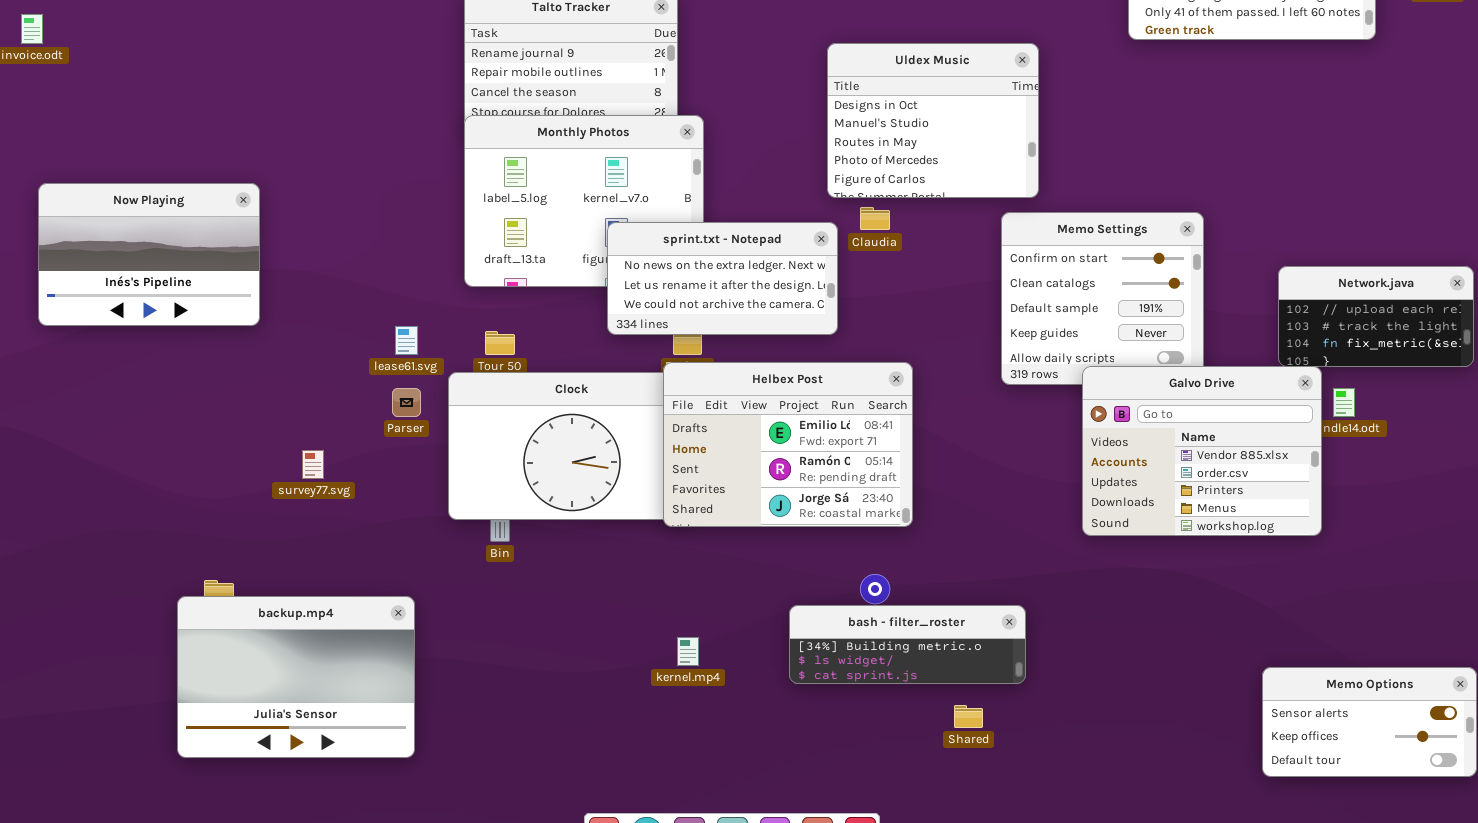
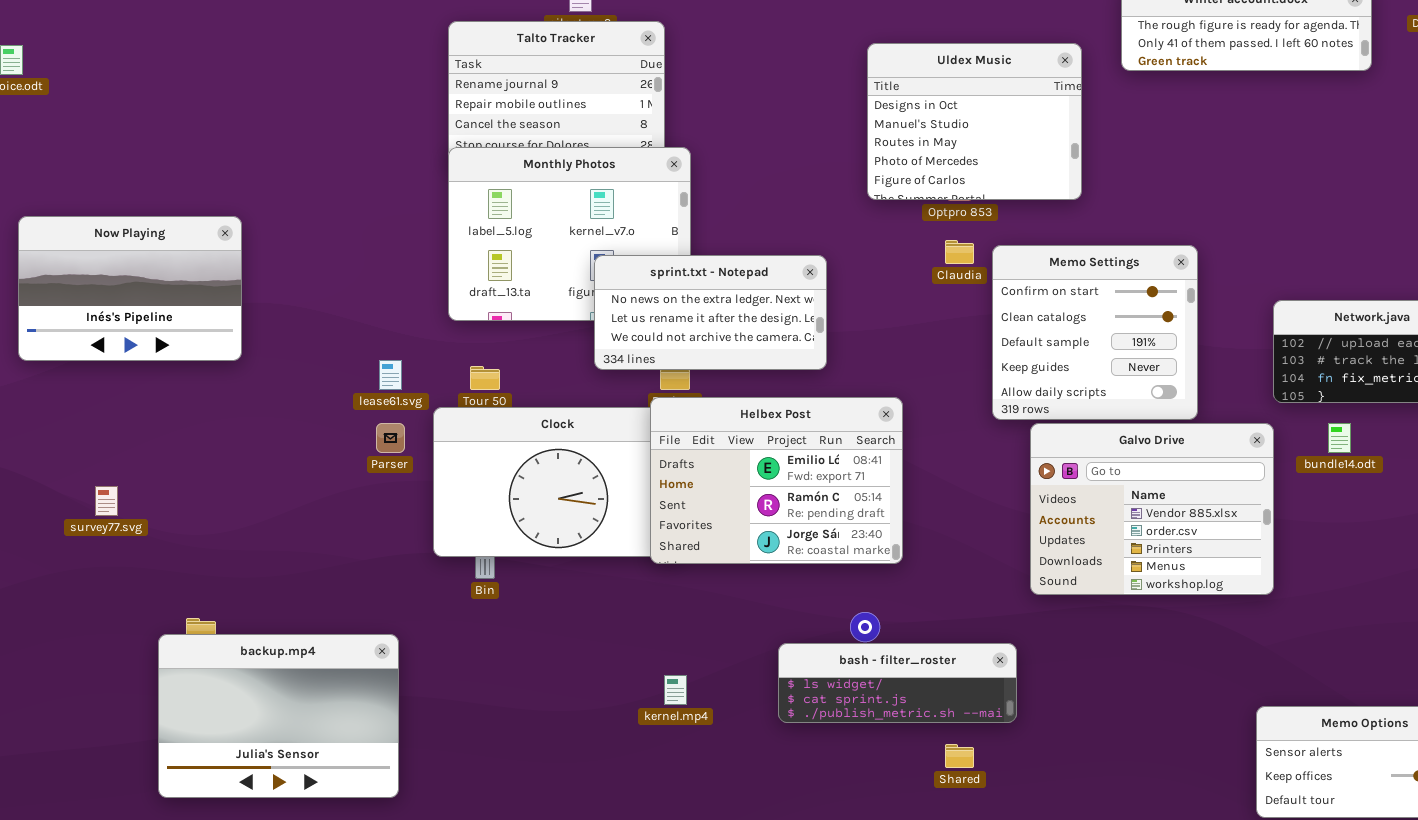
Uldex Music: [827,43,1039,198] -> [867,43,1082,200], moved
Claudia: [860,207,890,230] -> [945,240,974,264], moved
Galvo Drive: [1082,366,1322,536] -> [1030,423,1274,595], moved
survey77.svg: [302,450,324,479] -> [95,486,118,516], moved
bash - filter_roster: [789,605,1026,684] -> [778,643,1017,723], scrolled down 1 row

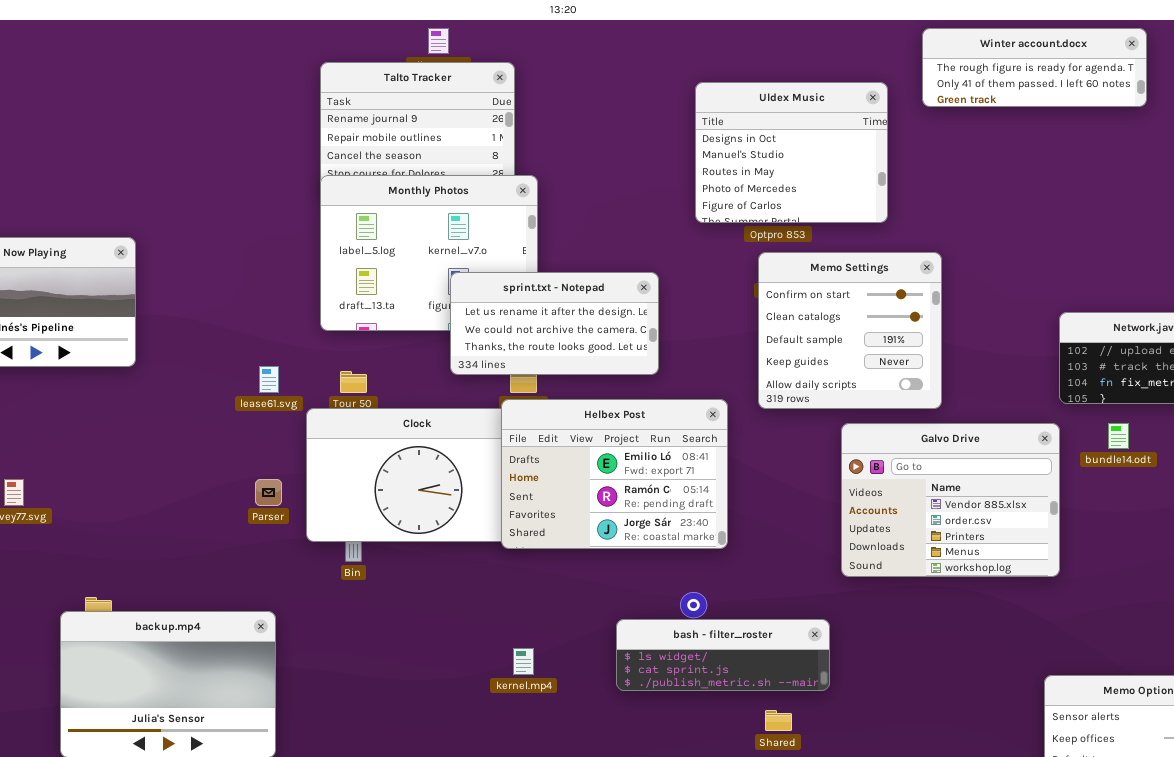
Memo Settings: [992,245,1198,420] -> [758,252,942,409], moved
sprint.txt - Notepad: [594,255,827,370] -> [450,272,659,375], scrolled down 1 row
Parser: [376,423,405,453] -> [255,479,282,506], moved

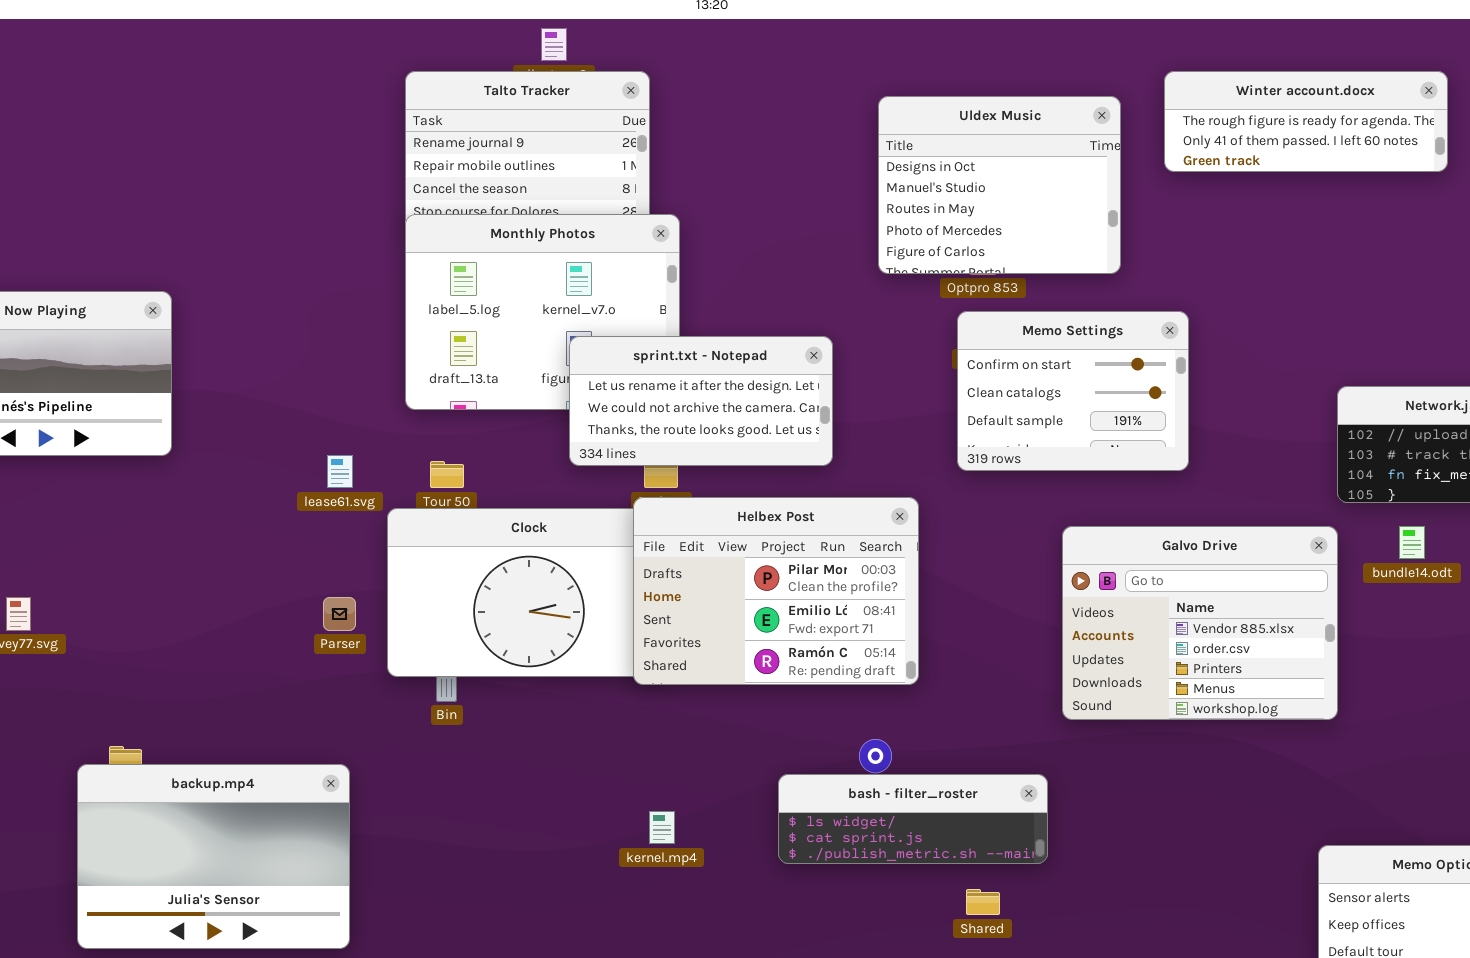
Winter account.docx: [922,28,1147,107] -> [1164,71,1448,172], moved
Memo Settings: [758,252,942,409] -> [957,311,1189,471], resized
Helbex Post: [501,399,728,549] -> [633,497,919,685], scrolled up 1 row

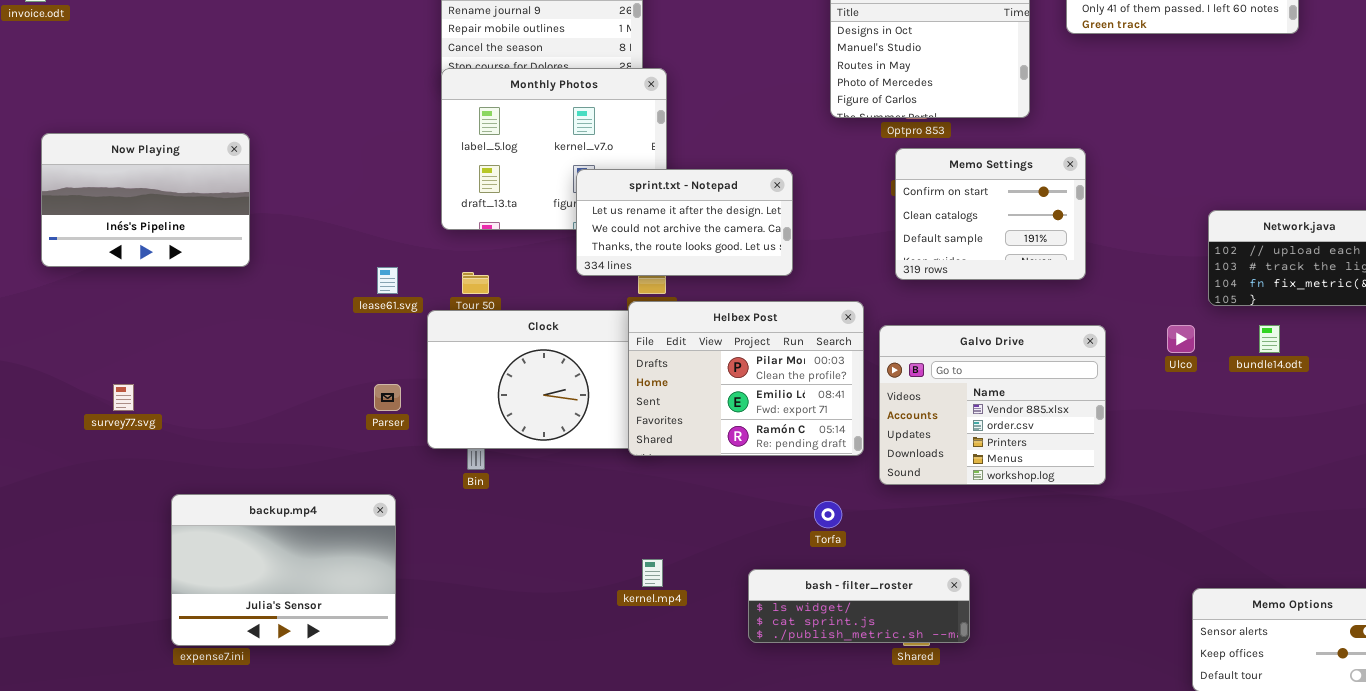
Galvo Drive: [1062,526,1338,720] -> [879,325,1106,485], moved
backup.mp4: [77,764,350,949] -> [171,494,396,646], moved
bash - filter_roster: [778,774,1048,864] -> [748,569,970,643], moved

